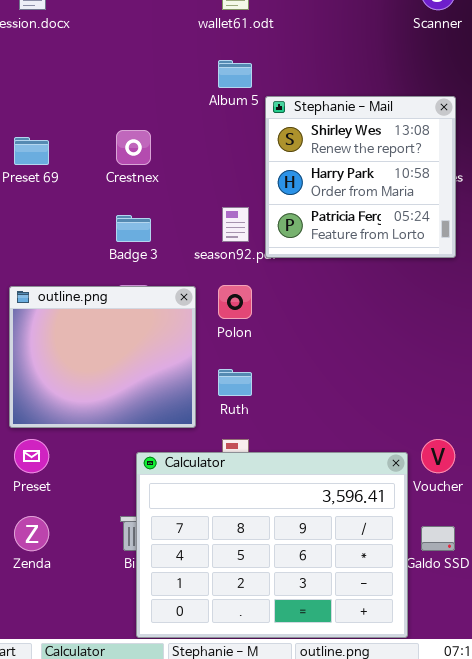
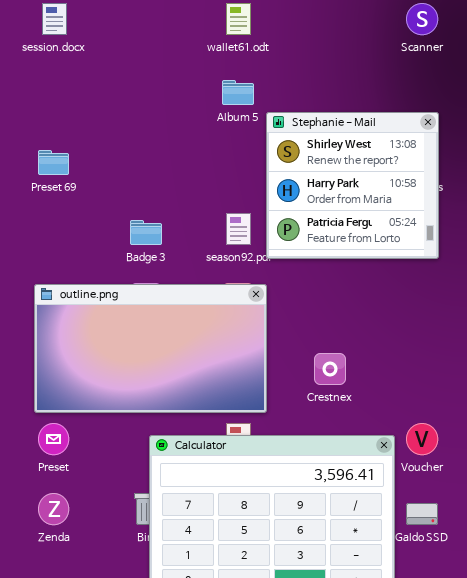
Crestnex: [116,130,151,165] -> [314,353,346,385], moved
outline.png: [9,286,196,428] -> [34,284,267,413], resized

